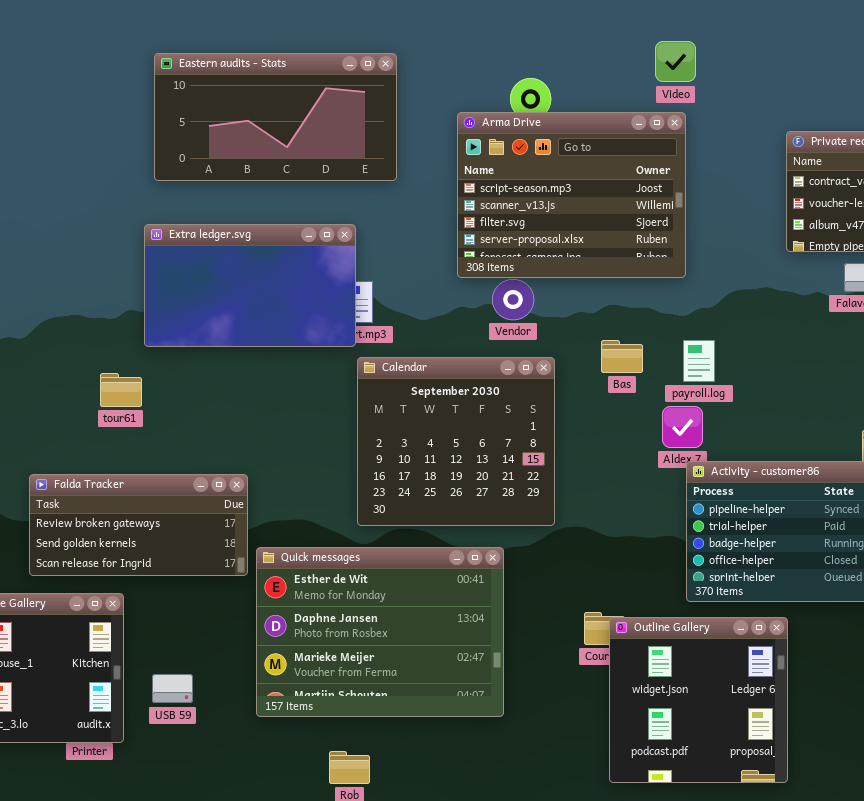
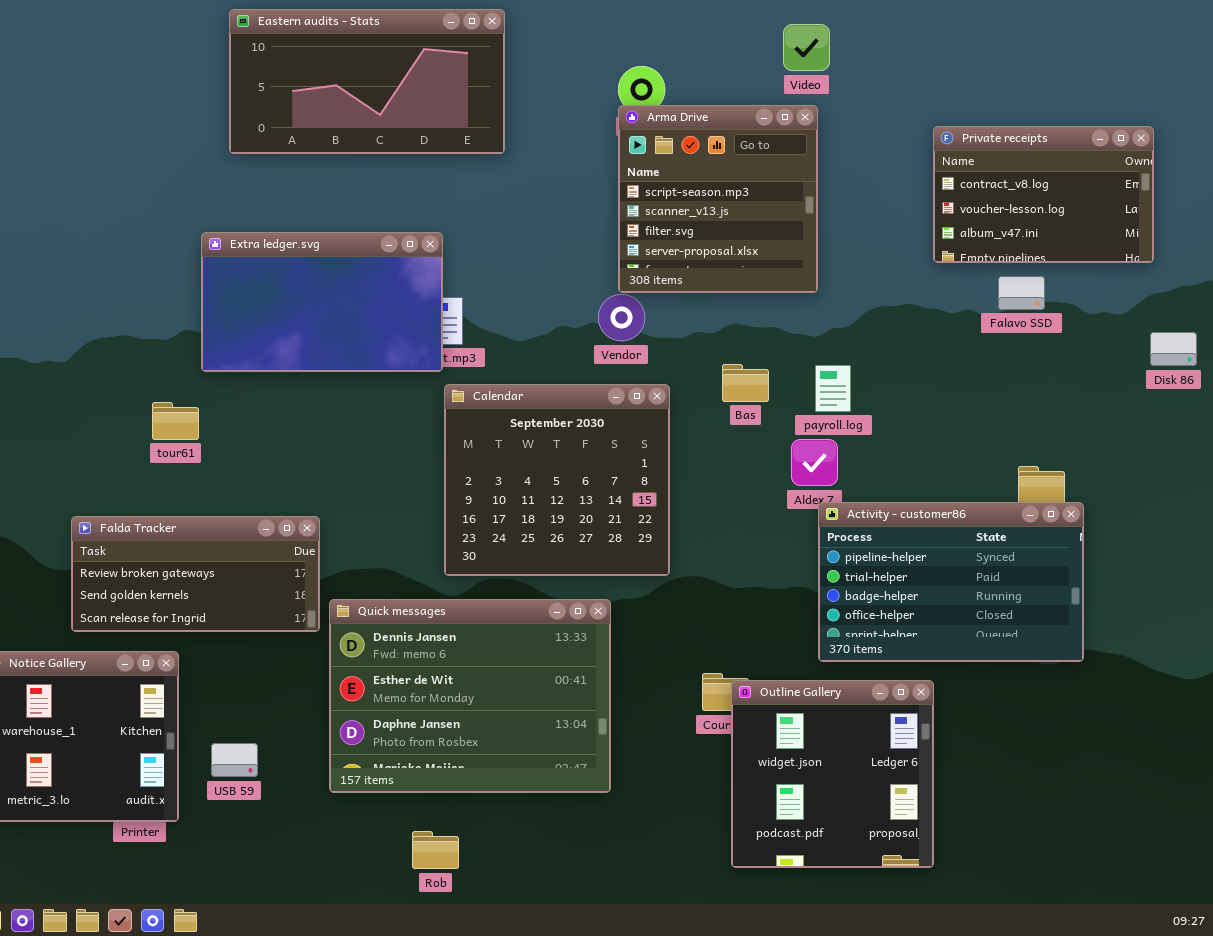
Eastern audits - Stats: [154,53,397,181] -> [229,9,505,154], moved
Arma Drive: [457,112,686,278] -> [618,105,818,293], resized
Quick messages: [256,547,504,717] -> [329,599,611,793], scrolled up 1 row

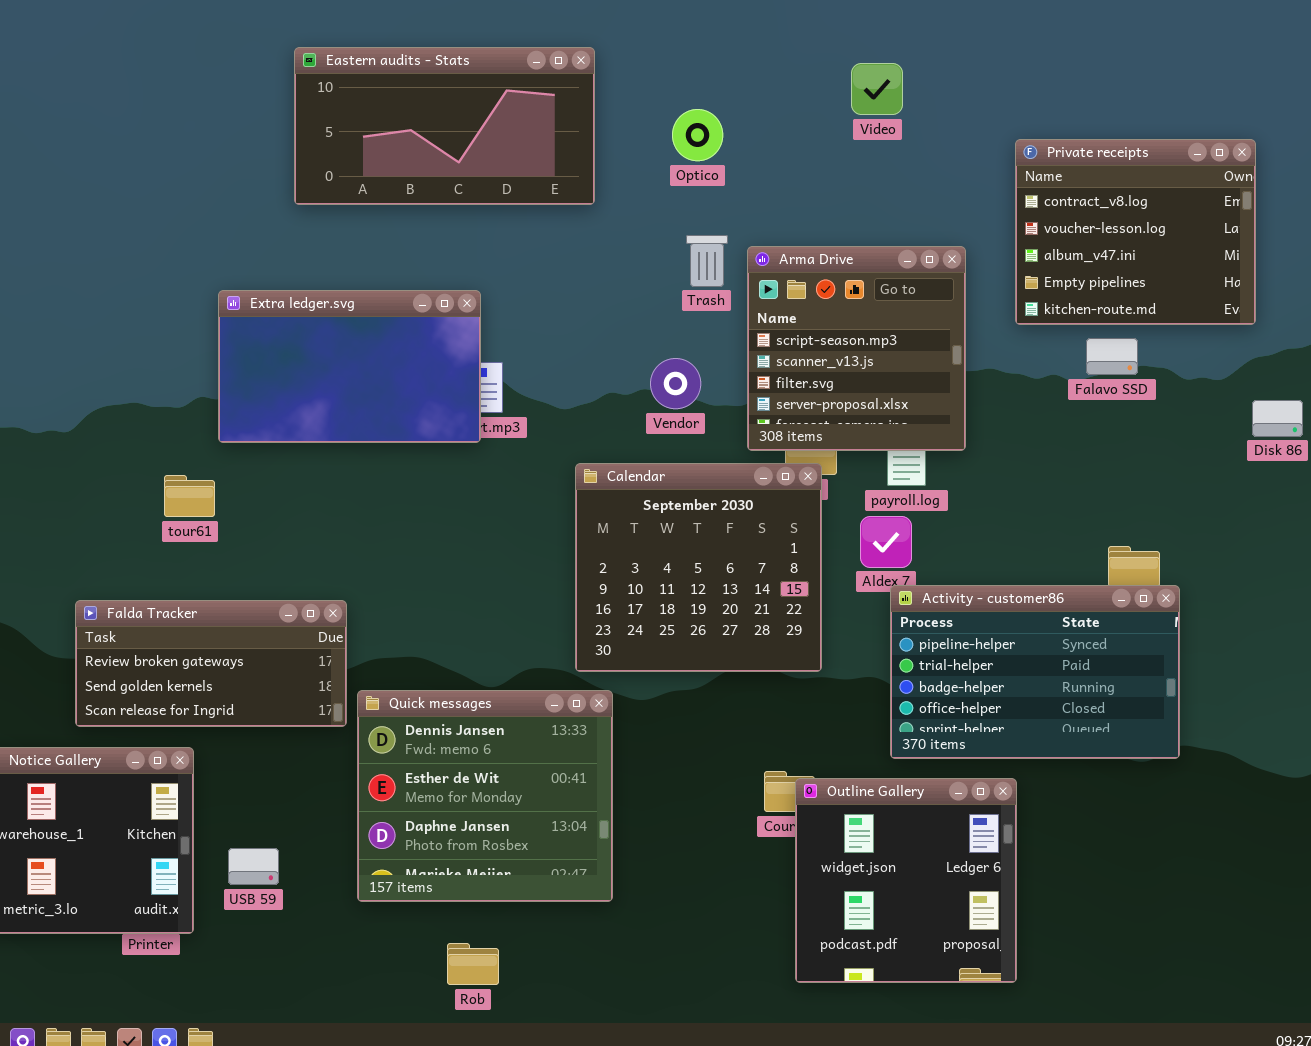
Eastern audits - Stats: [229,9,505,154] -> [294,47,595,205], moved
Arma Drive: [618,105,818,293] -> [747,246,966,451], moved
Private receipts: [933,126,1154,263] -> [1015,139,1256,325], resized
Calendar: [444,384,670,576] -> [575,463,822,672], moved
Quick messages: [329,599,611,793] -> [357,690,613,902], resized

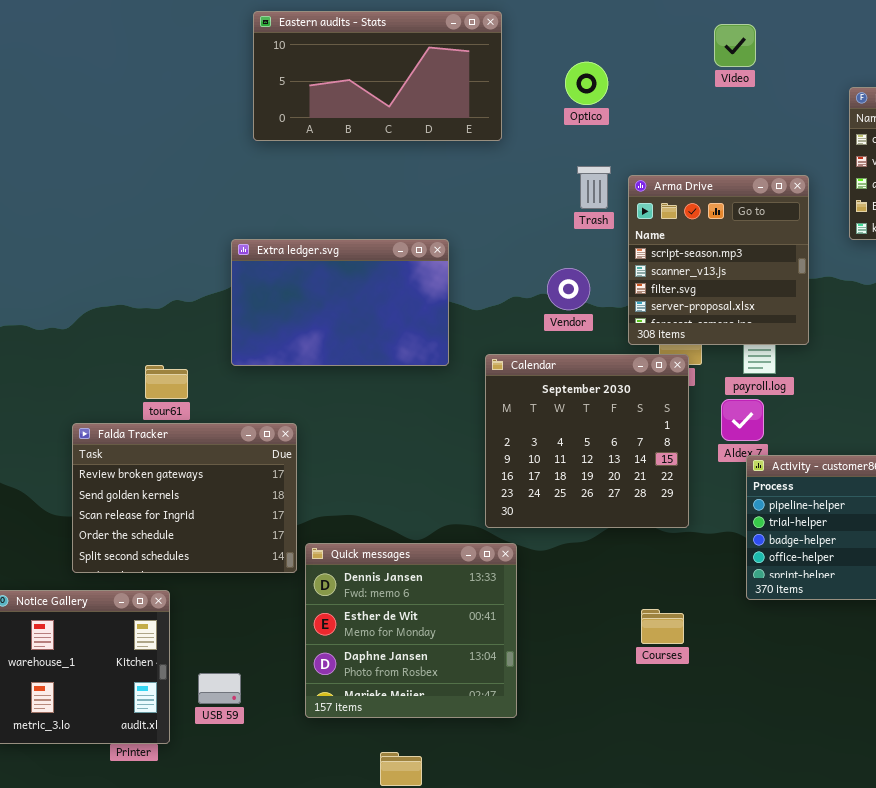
Extra ledger.svg: [218,290,481,443] -> [231,239,449,366], moved
Falda Tracker: [75,600,347,727] -> [72,423,297,573], resized
Outline Gallery: [795,778,1017,983] -> none, closed

